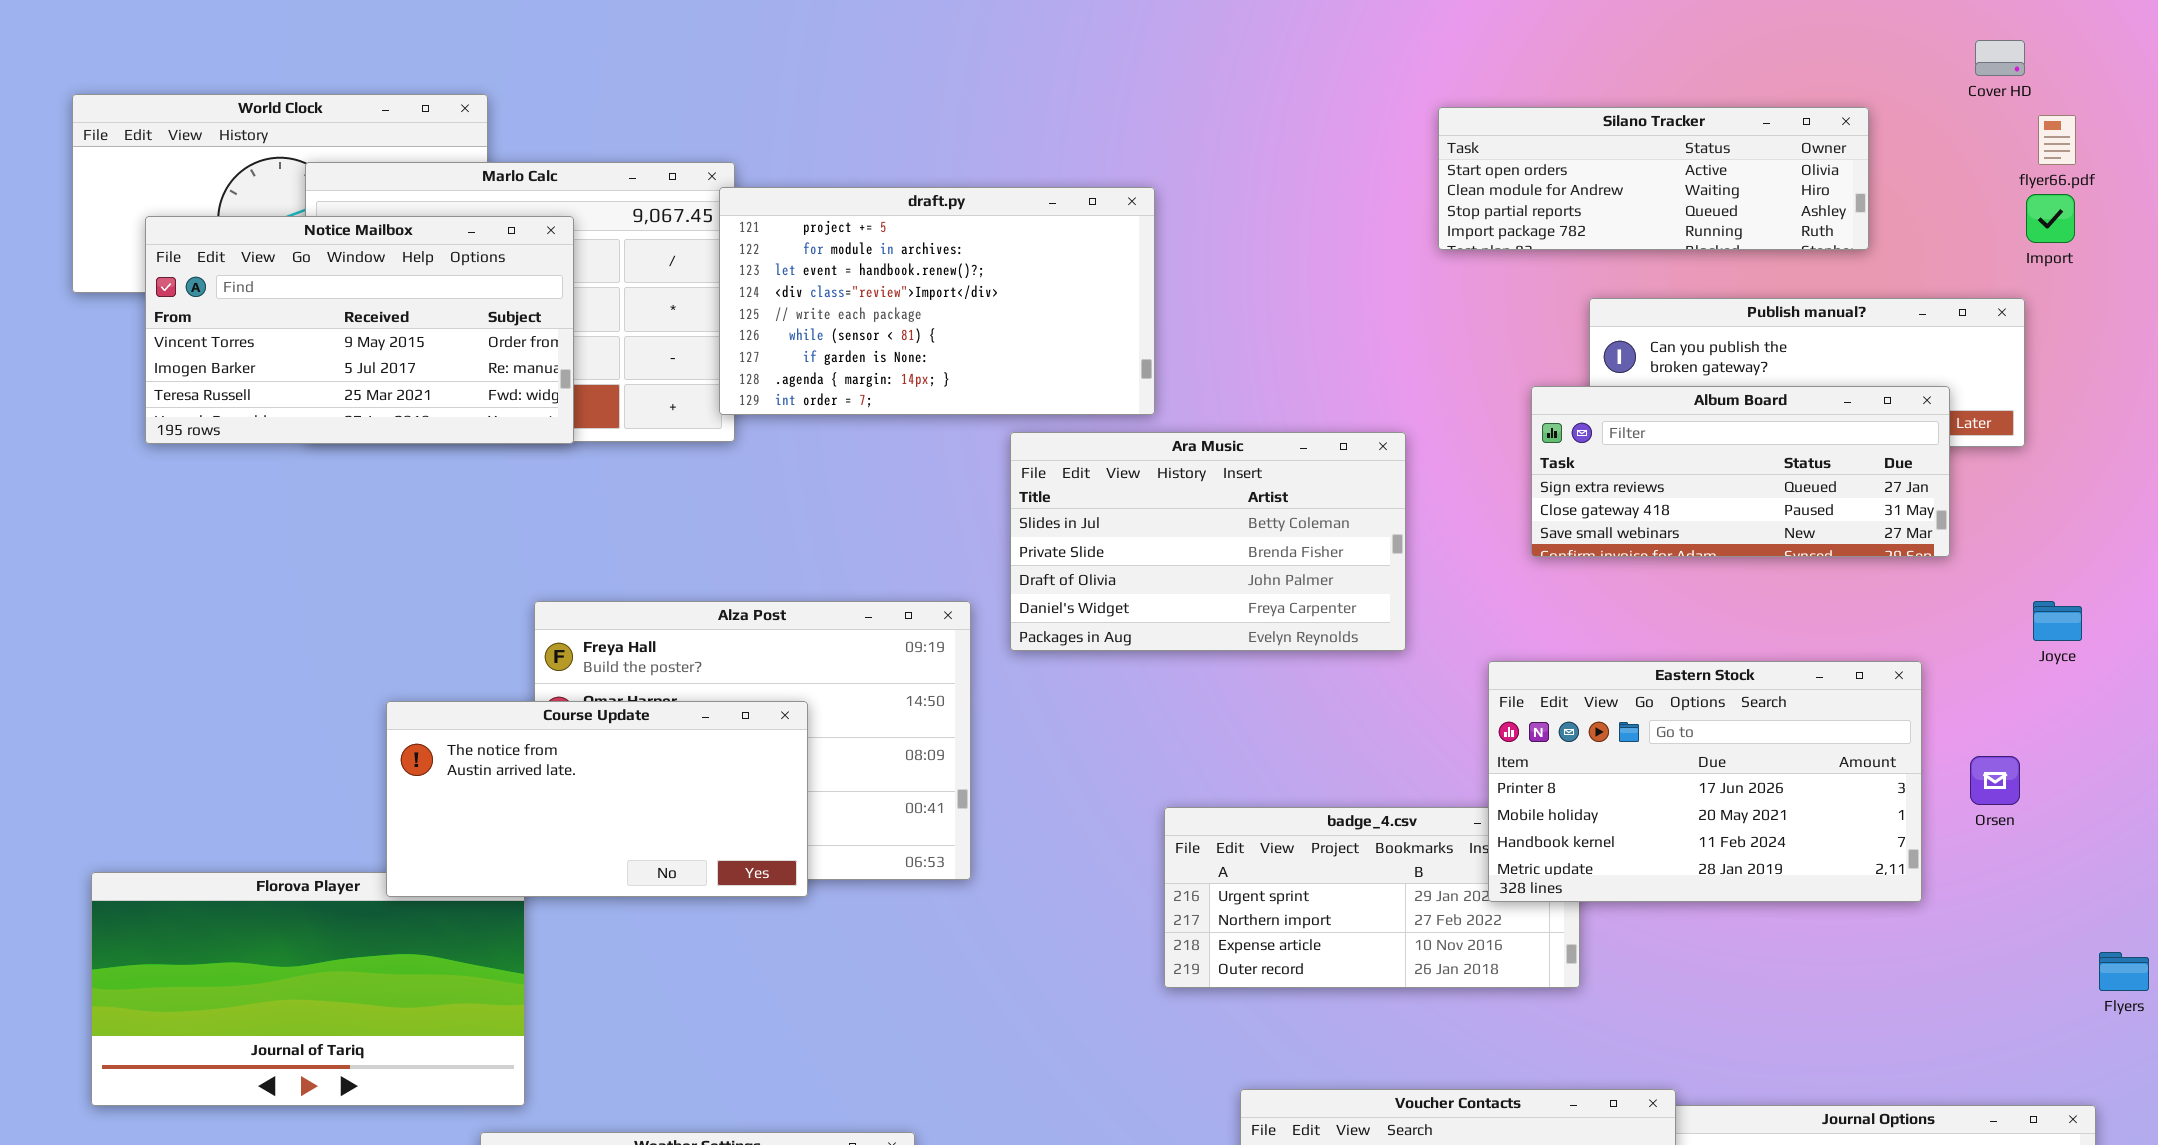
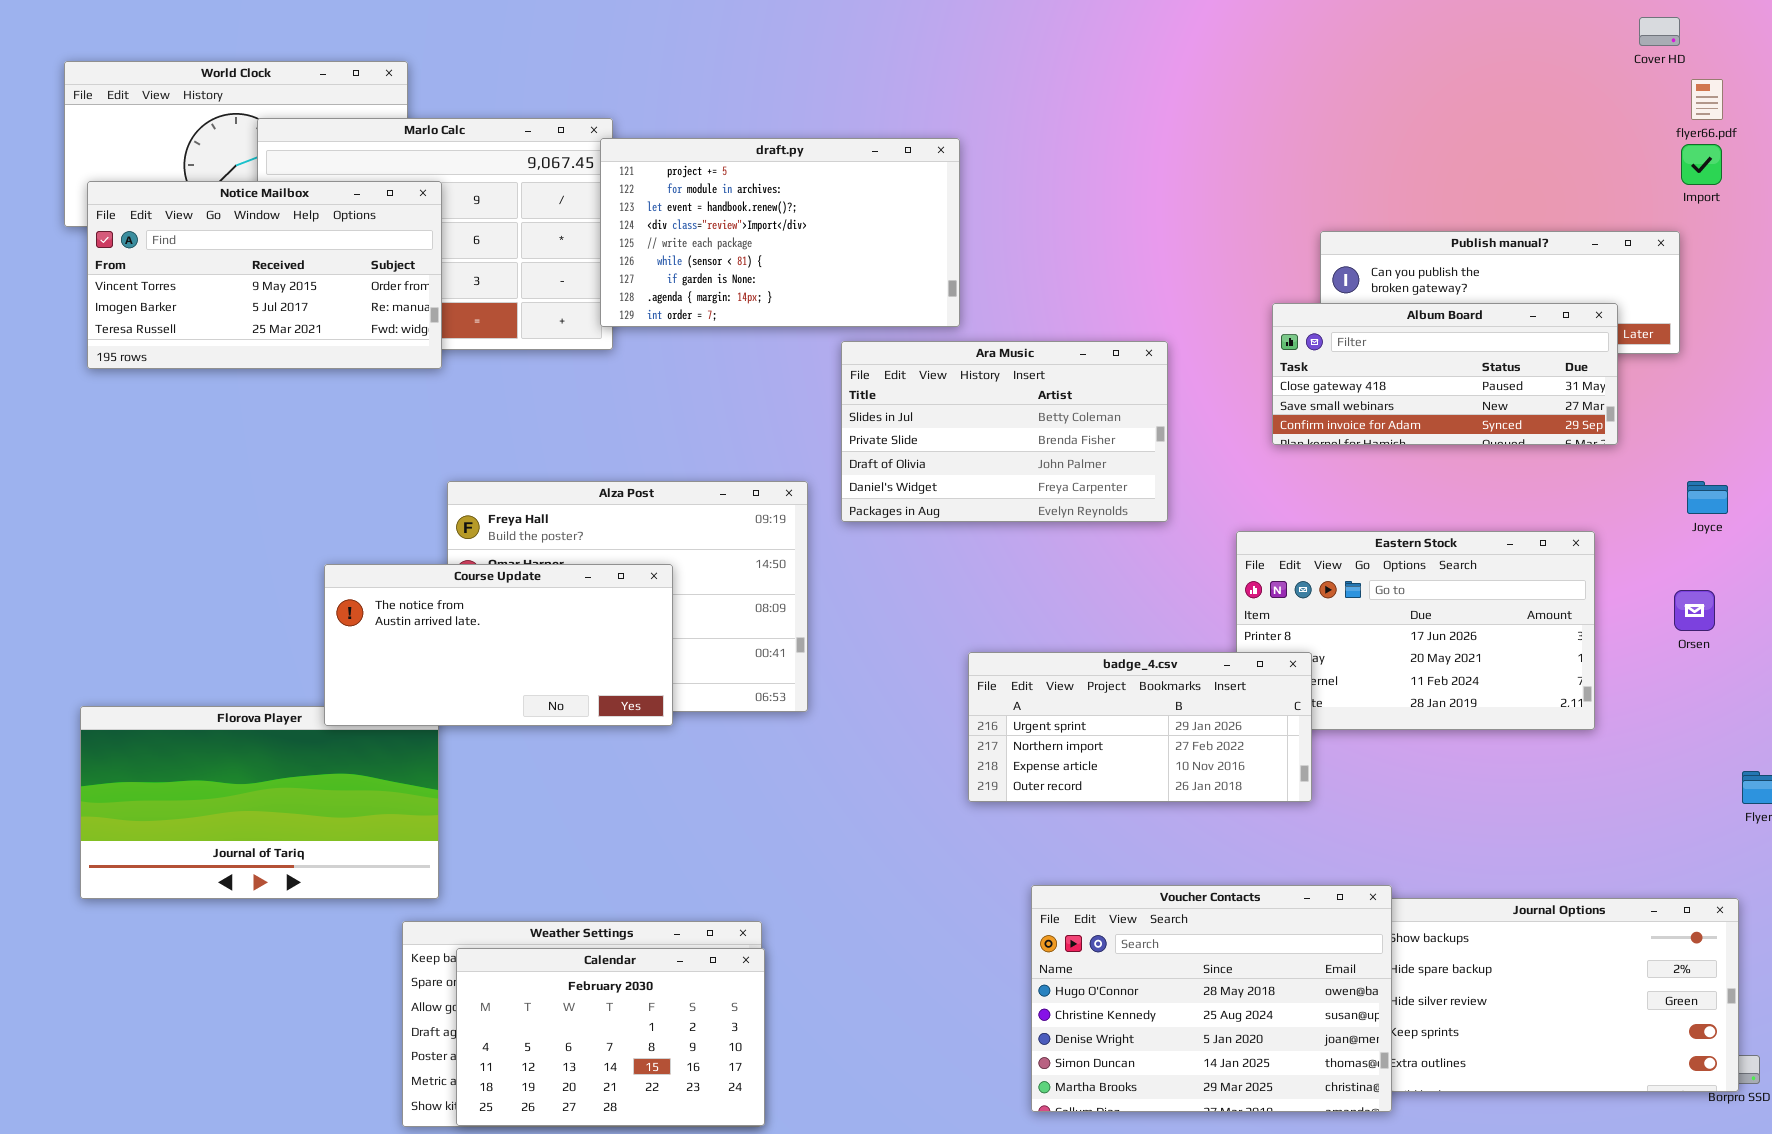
Silano Tracker: [1438,107,1869,250] -> none, closed
Notice Mailbox: [145,216,574,444] -> [87,181,442,369], moved
Album Board: [1531,386,1950,557] -> [1272,303,1618,445], scrolled down 1 row
Orsen: [1970,756,2020,805] -> [1674,590,1715,631], moved
badge_4.csv: [1164,807,1580,988] -> [968,652,1312,802], raised

